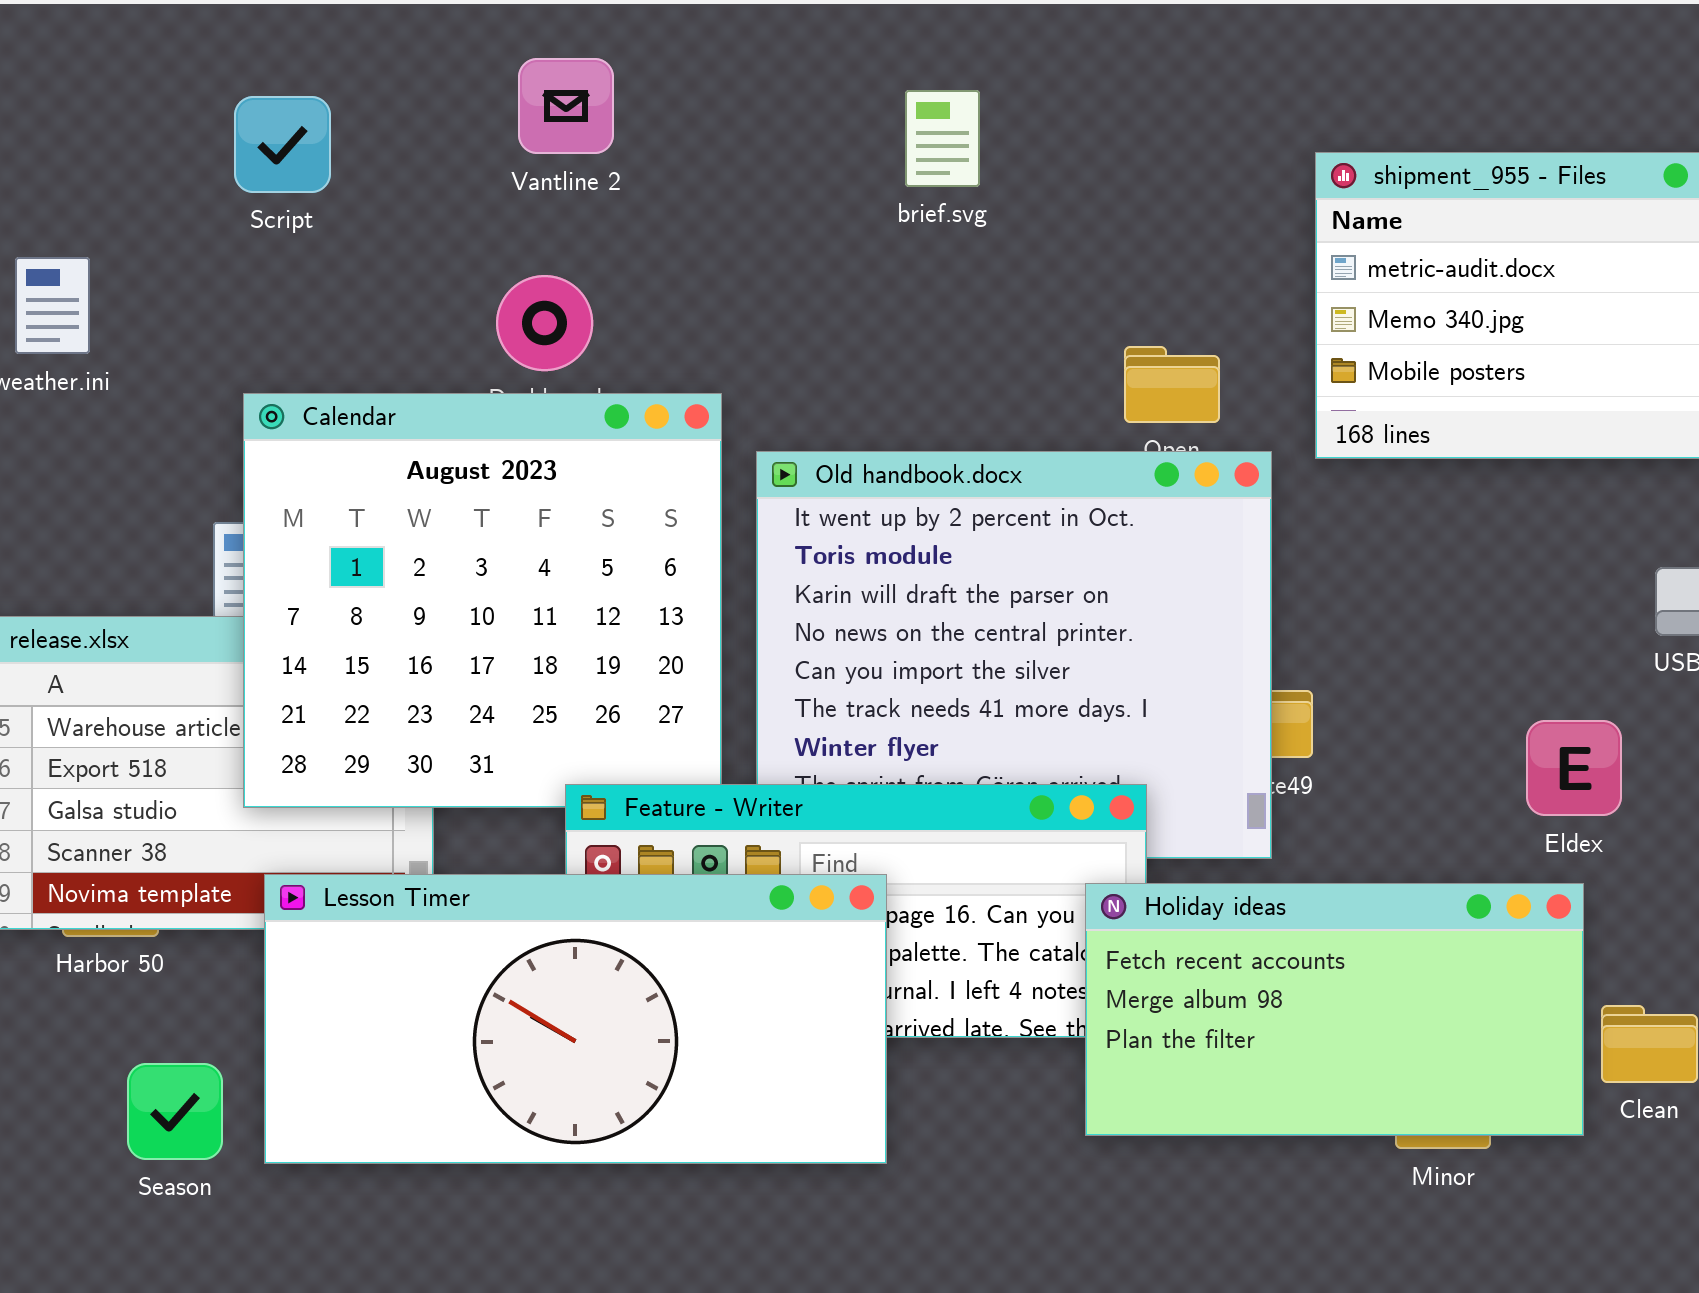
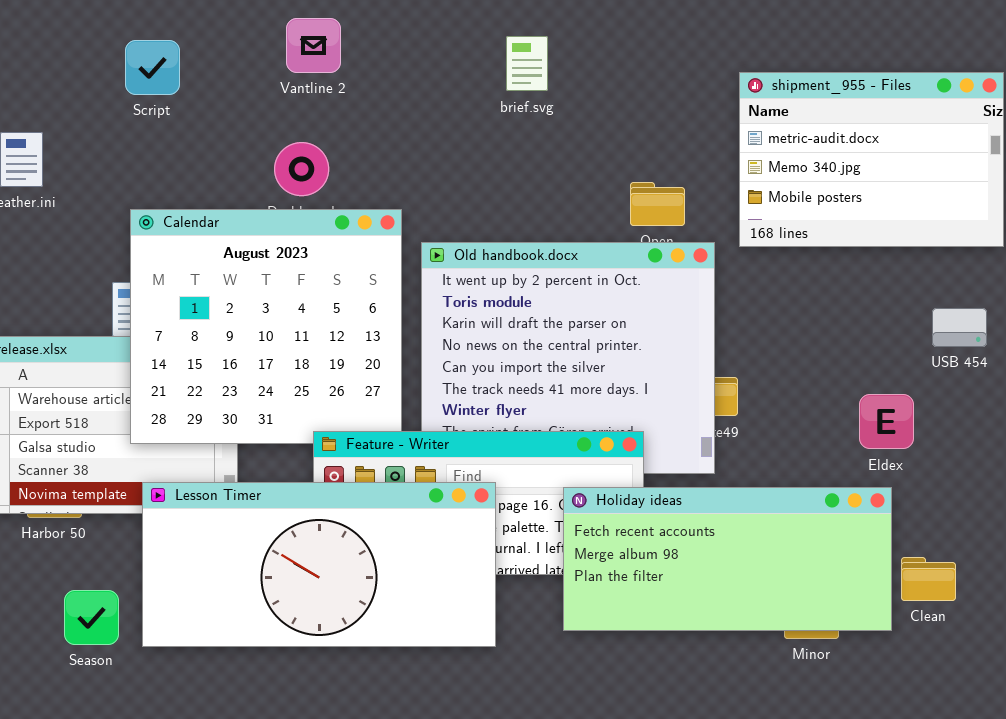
Holiday ideas: [1085,883,1584,1136] -> [563,487,892,631], resized

